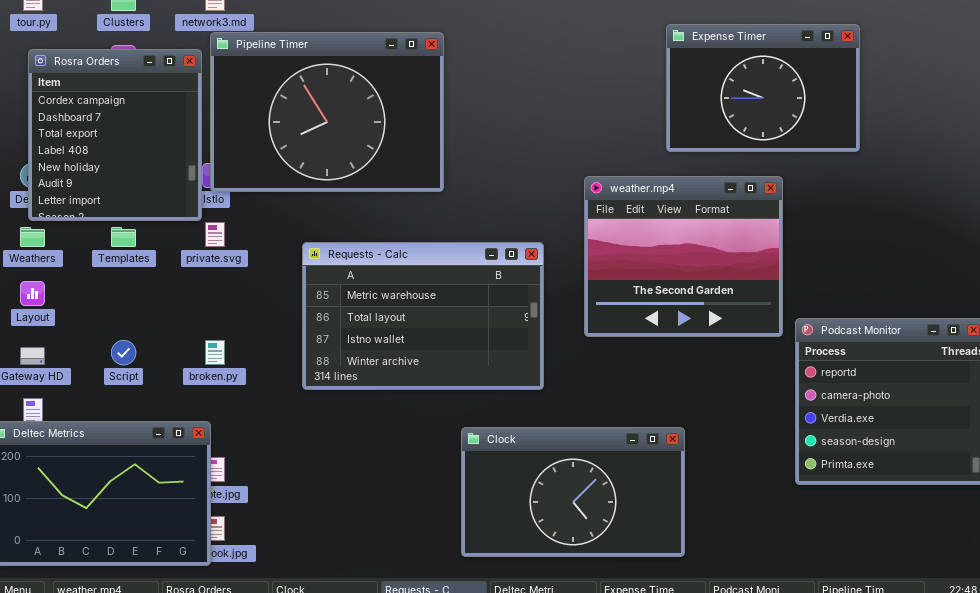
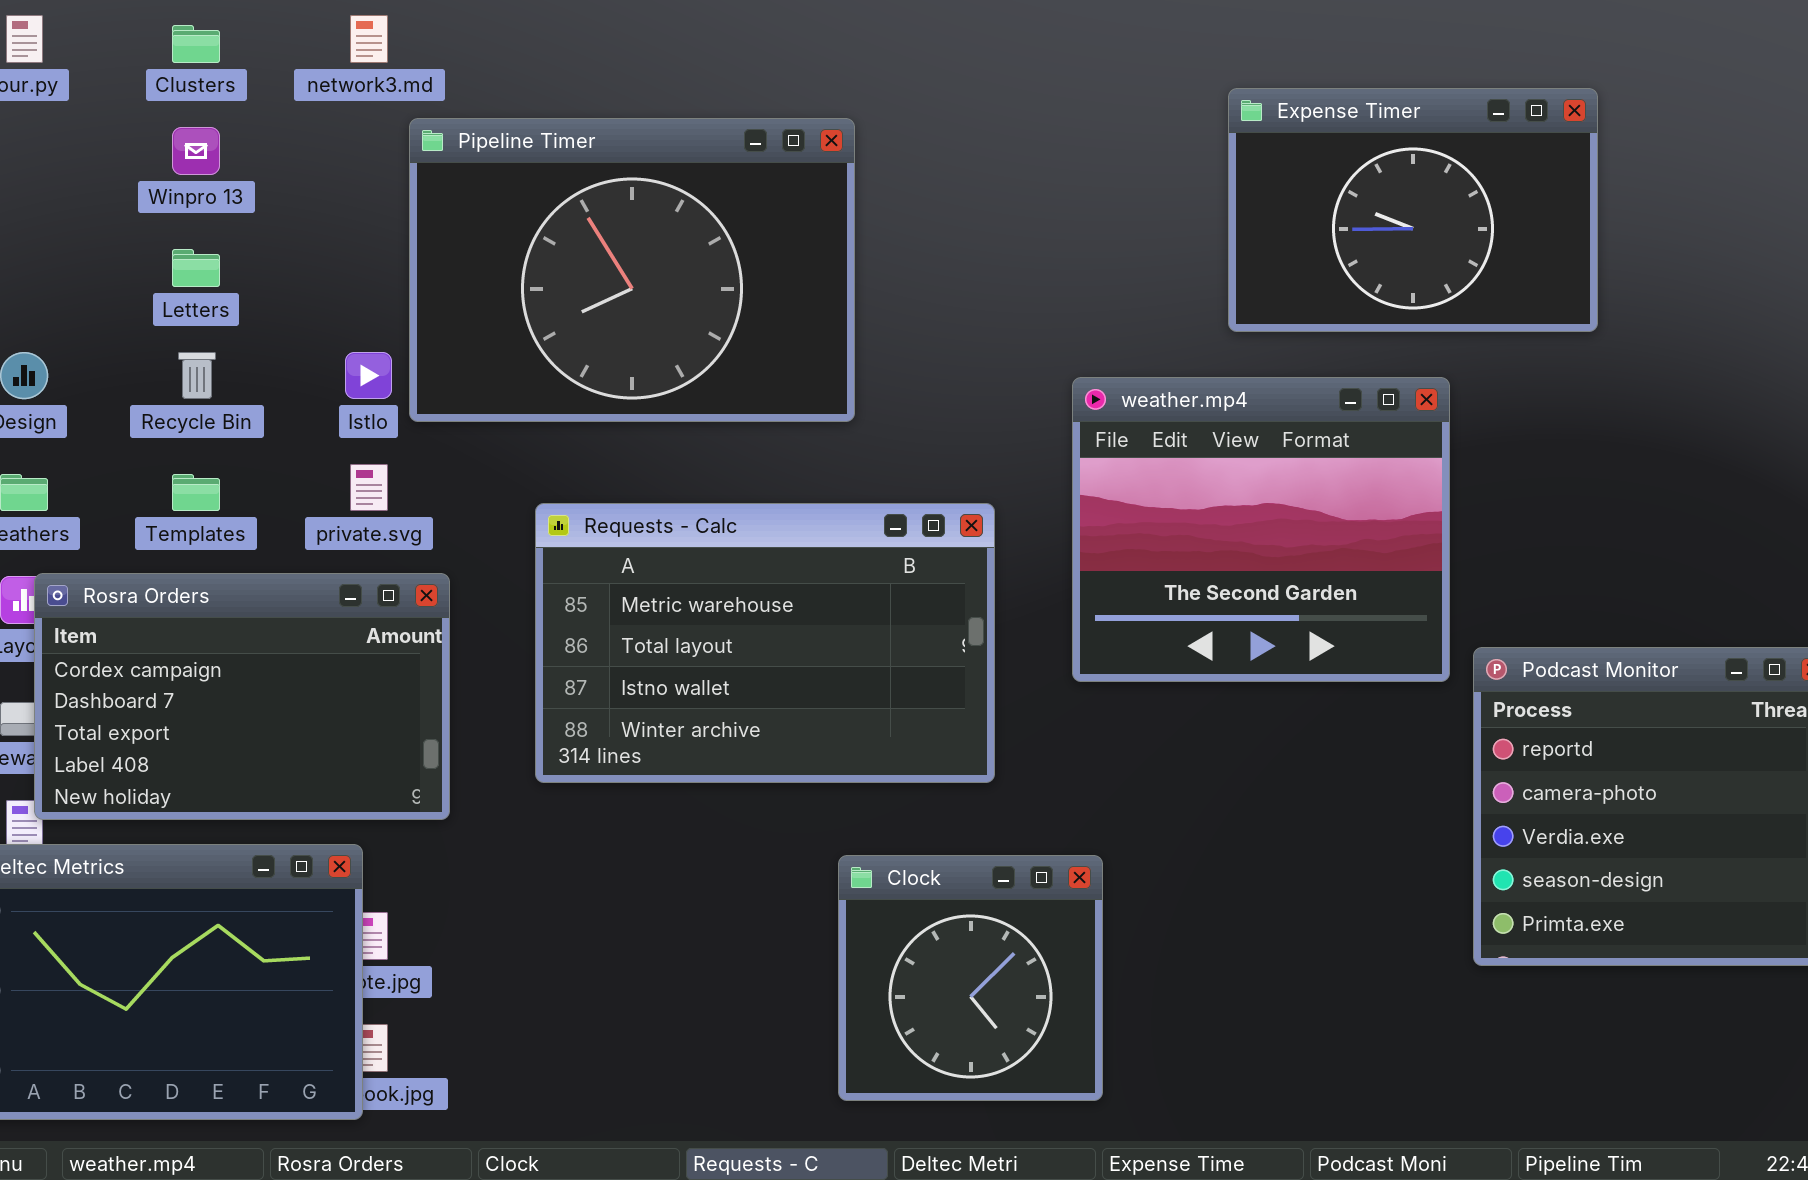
Pipeline Timer: [210,32,444,192] -> [409,118,855,422], moved
Rosra Orders: [28,49,202,221] -> [34,573,450,820], moved, resized
Clock: [461,427,685,557] -> [838,855,1103,1101], resized

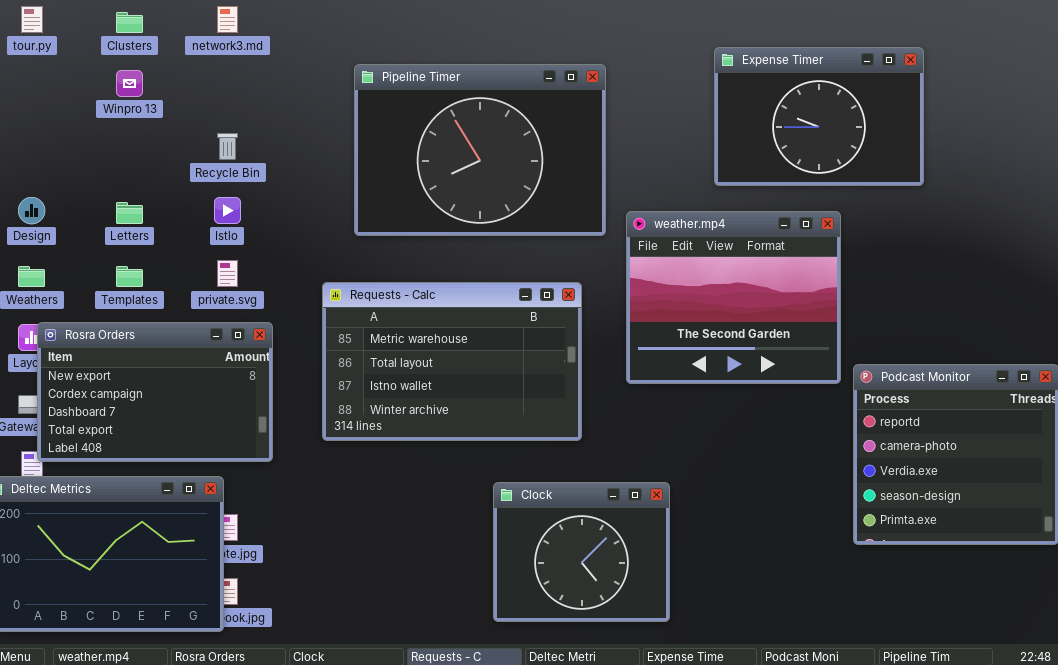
Pipeline Timer: [409,118,855,422] -> [354,64,606,236], moved
Letters: [172,249,220,287] -> [116,202,143,224], moved
Recycle Bin: [178,352,216,399] -> [217,133,238,160], moved
Rosra Orders: [34,573,450,820] -> [37,322,273,462], scrolled up 1 row
Clock: [838,855,1103,1101] -> [493,482,670,622], resized

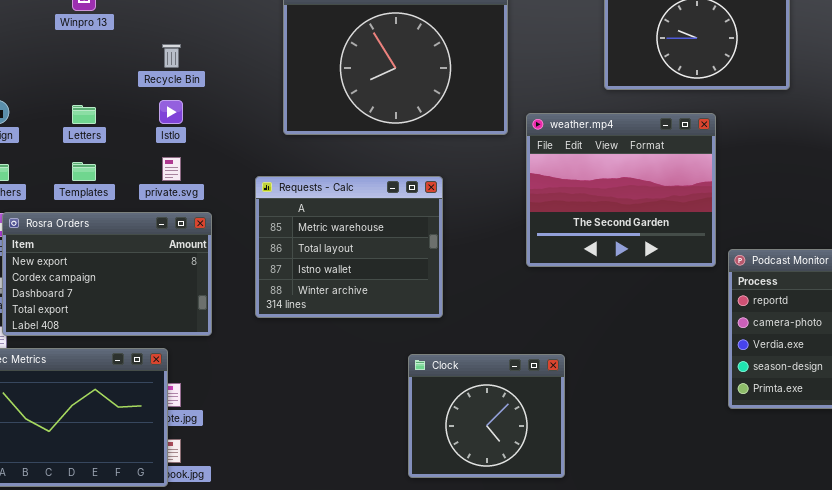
Requests - Calc: [322,282,582,441] -> [255,176,443,318], resized

